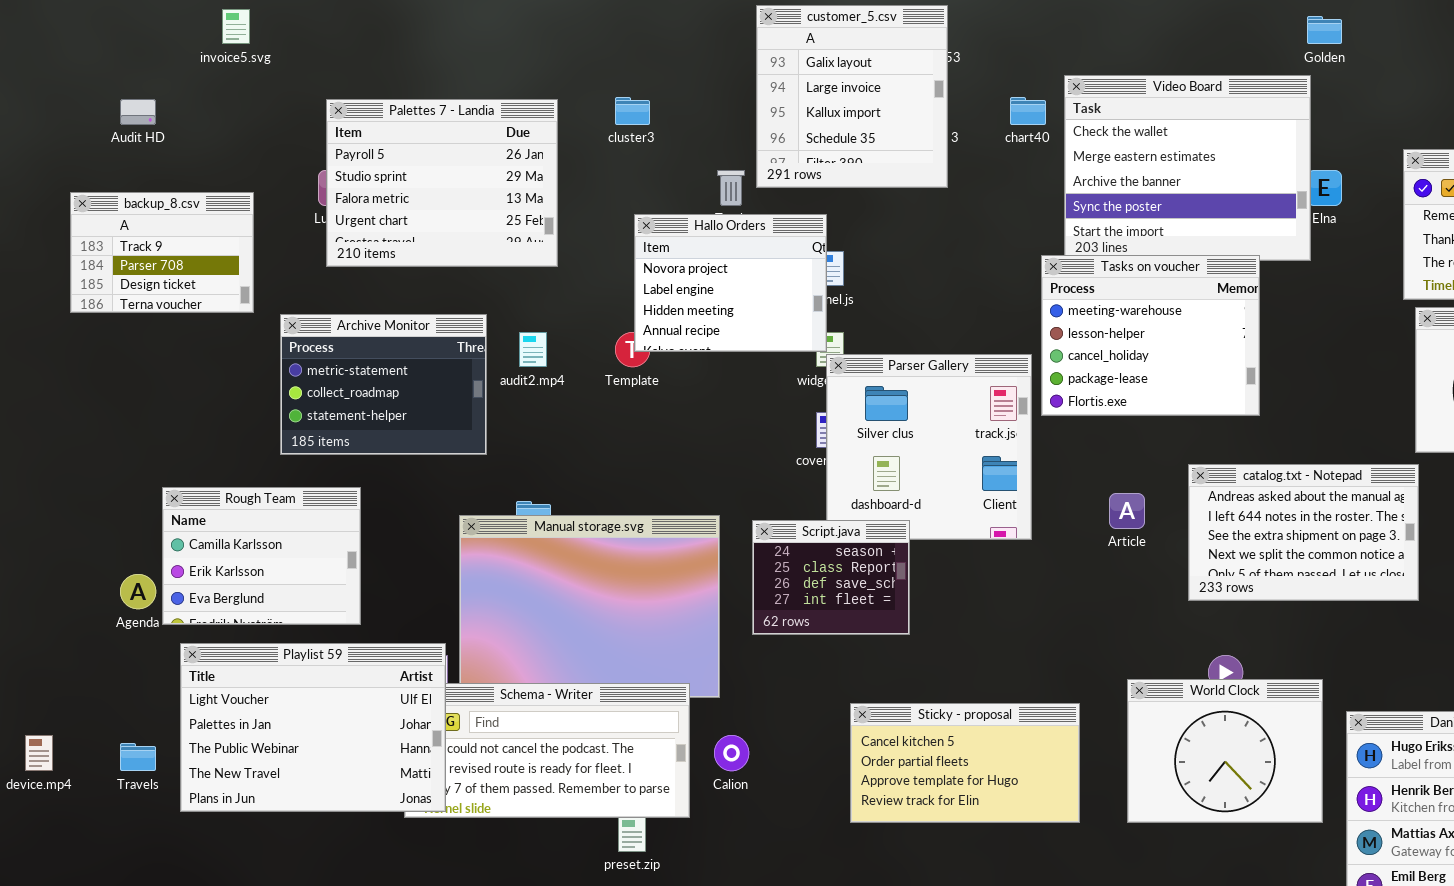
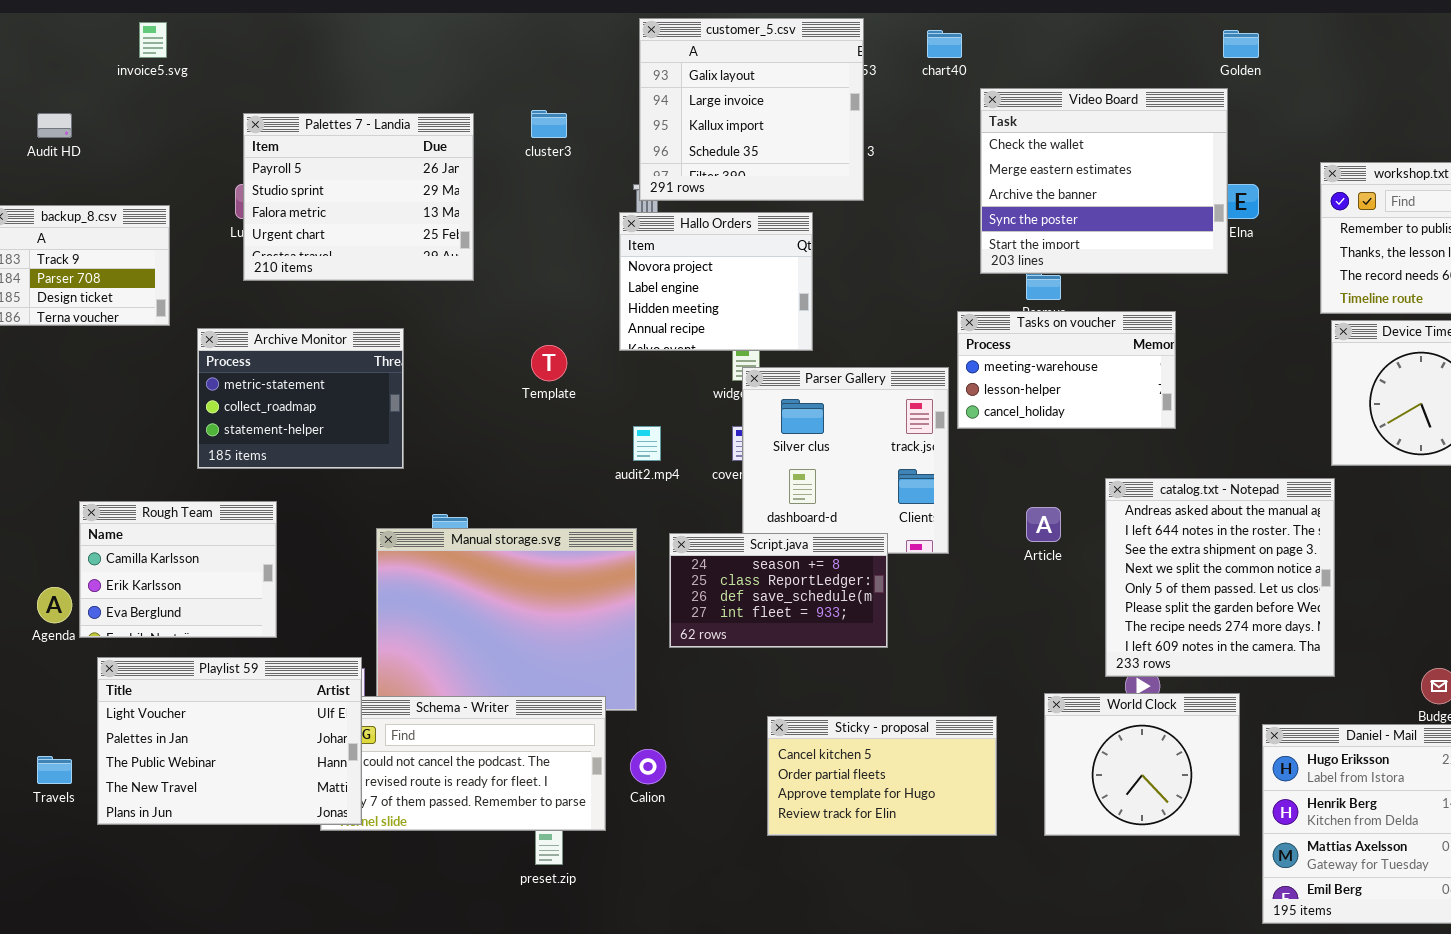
customer_5.csv: [756,5,948,188] -> [639,18,864,201], resized
chart40: [1010,97,1046,125] -> [927,30,962,58], moved
Hallo Orders: [634,214,827,352] -> [619,212,813,351], moved
Tasks on voucher: [1041,255,1260,416] -> [957,311,1176,429], resized
audit2.mp4: [519,332,547,367] -> [633,426,661,461], moved
catalog.txt - Notepad: [1188,464,1419,601] -> [1105,478,1335,677], resized
Script.java: [752,520,910,635] -> [669,533,888,648], resized

